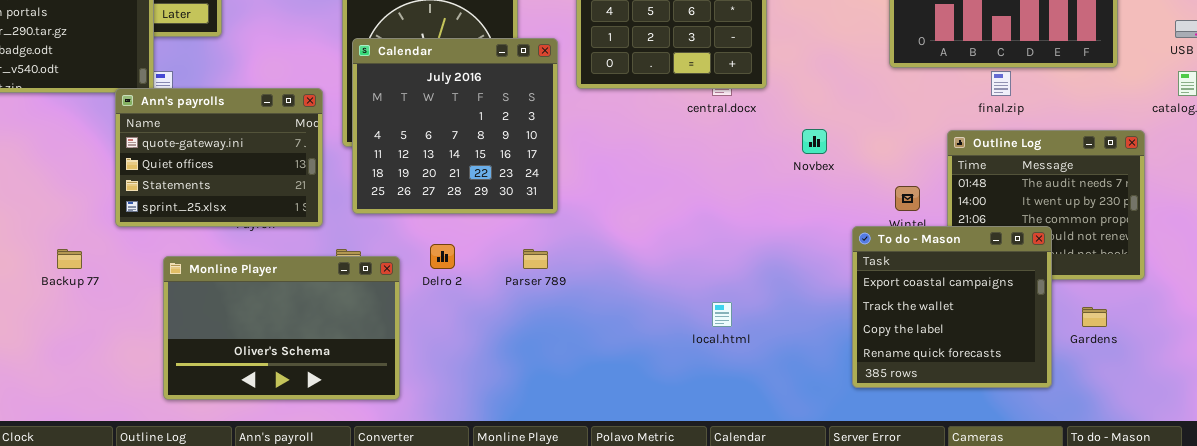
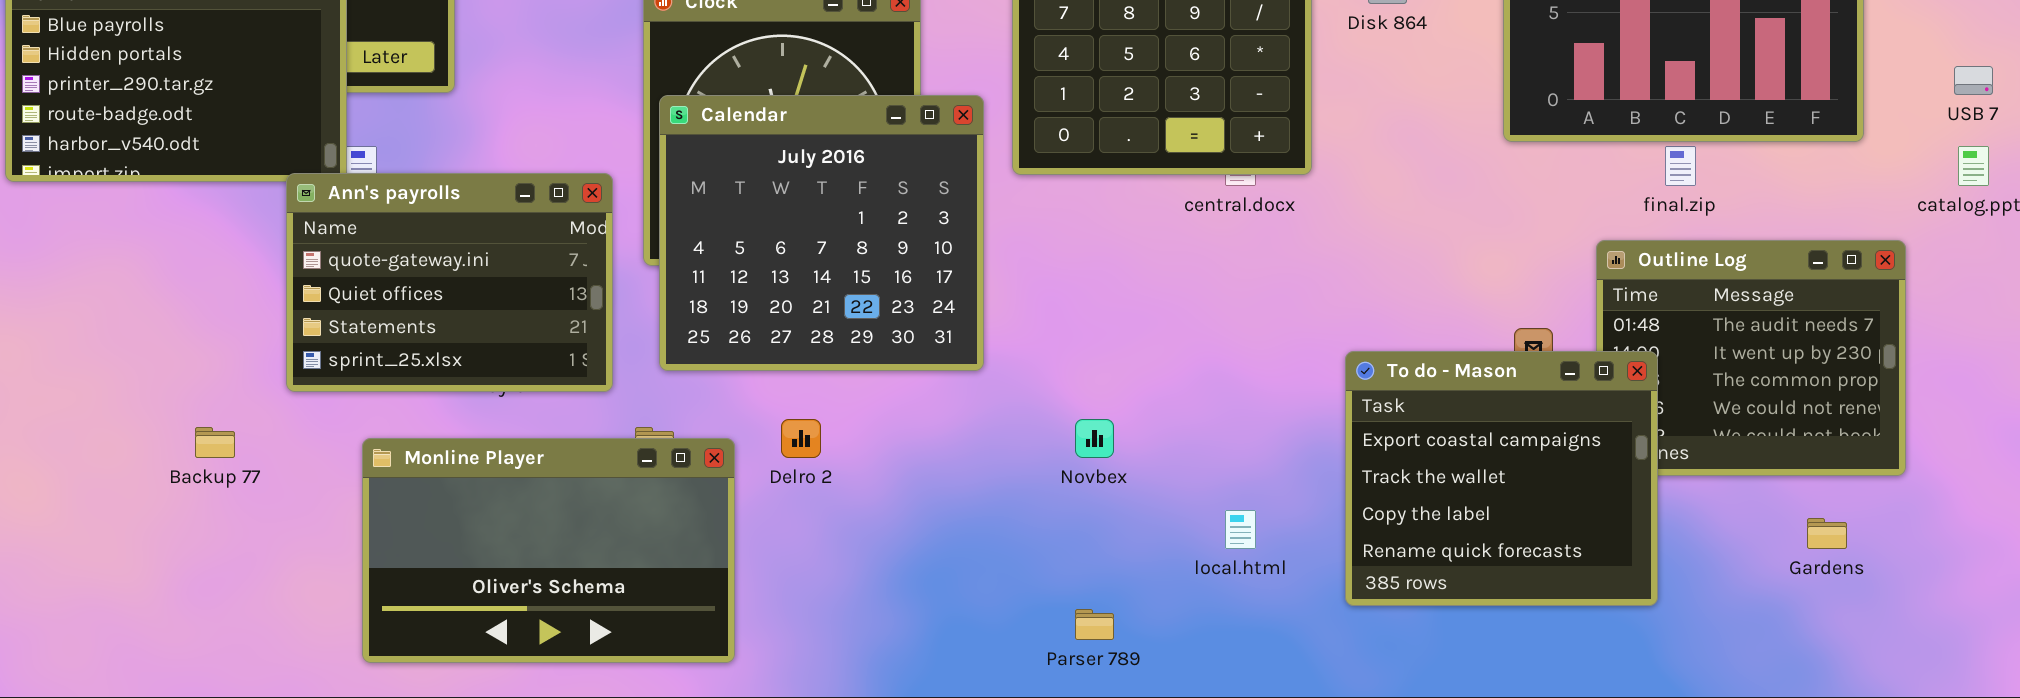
Novbex: [802,129,827,154] -> [1075,419,1114,458], moved
To do - Mason: [852,226,1052,388] -> [1345,351,1658,606], moved
Parser 789: [523,249,548,269] -> [1075,609,1114,640], moved

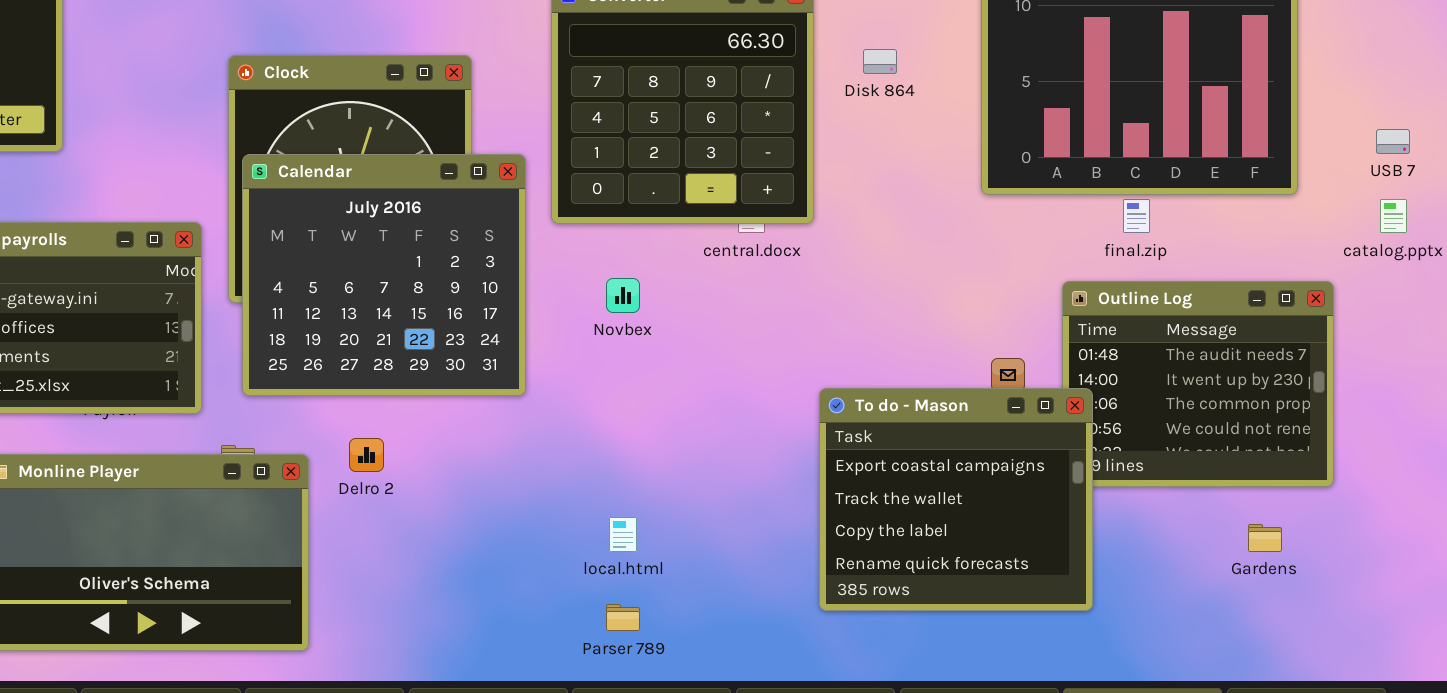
To do - Mason: [1345,351,1658,606] -> [819,388,1093,611], moved
Novbex: [1075,419,1114,458] -> [606,278,640,313], moved
local.html: [1225,510,1256,549] -> [609,517,637,552], moved

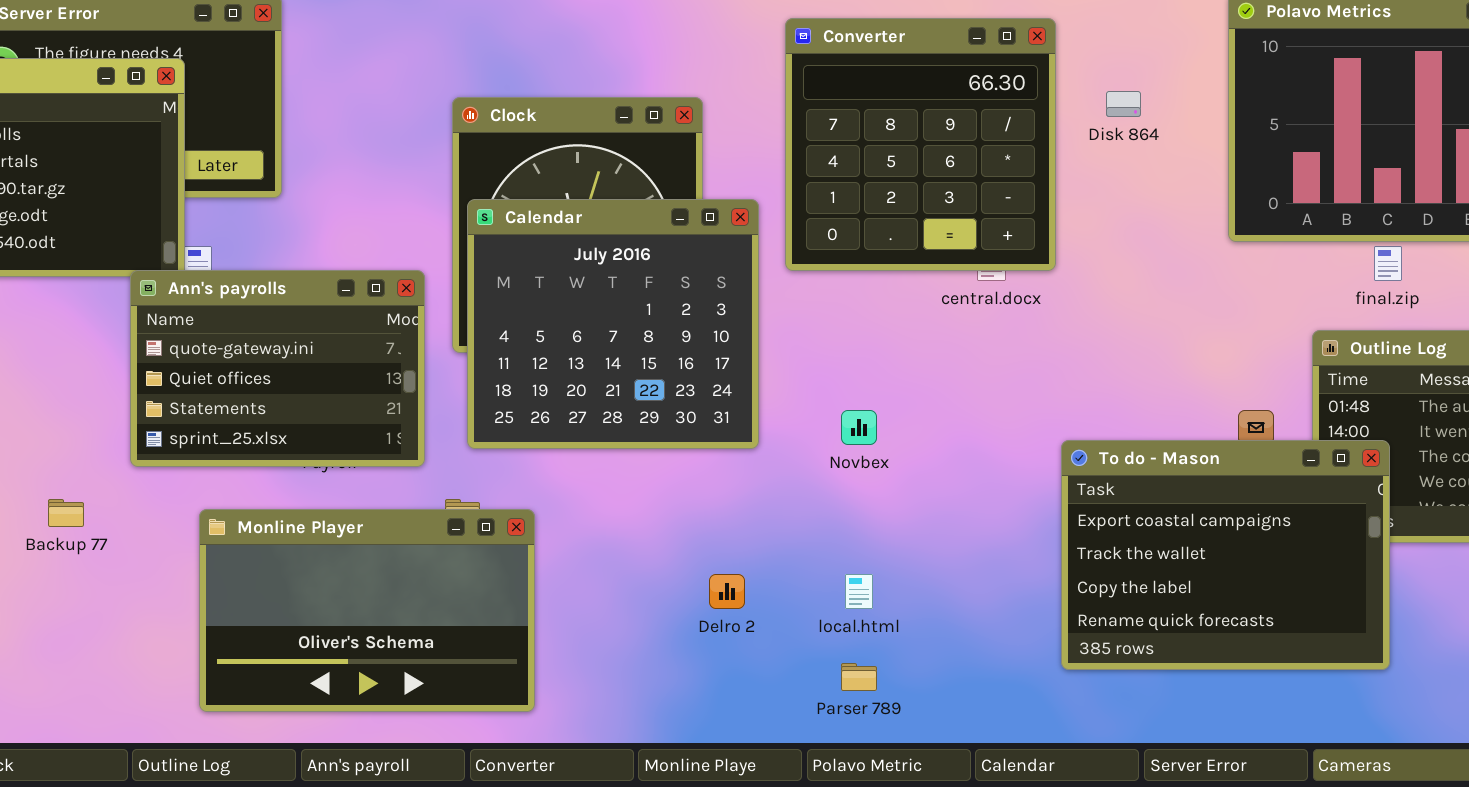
Novbex: [606,278,640,313] -> [841,410,877,445], moved
To do - Mason: [819,388,1093,611] -> [1061,440,1390,670], resized
Delro 2: [349,438,384,472] -> [709,574,745,609], moved

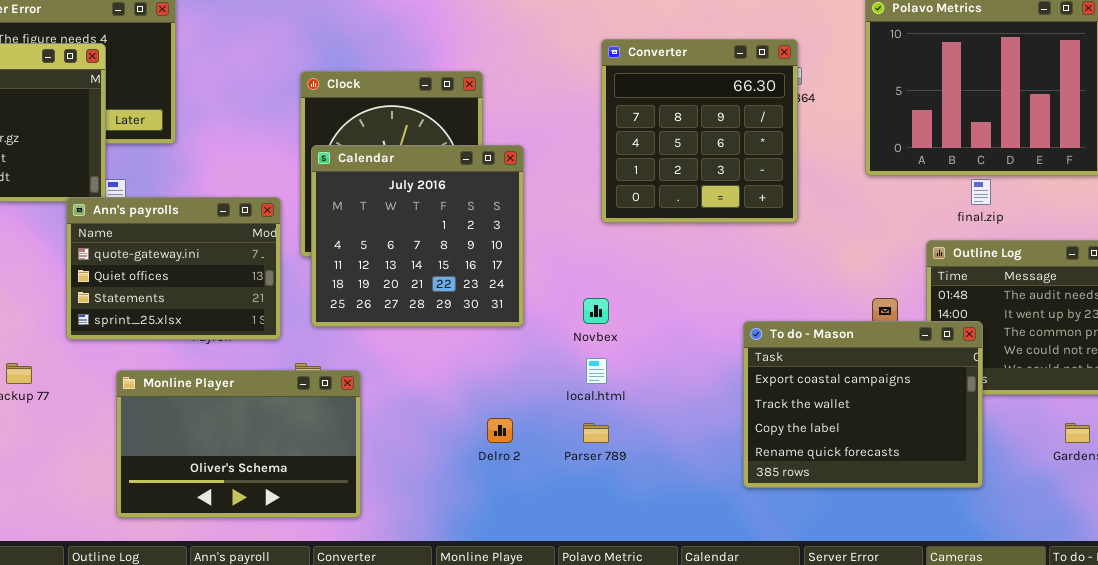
Converter: [785,18,1056,271] -> [601,39,798,223], moved
local.html: [845,574,873,609] -> [586,358,607,384], moved
Parser 789: [841,663,877,691] -> [583,423,609,443], moved

